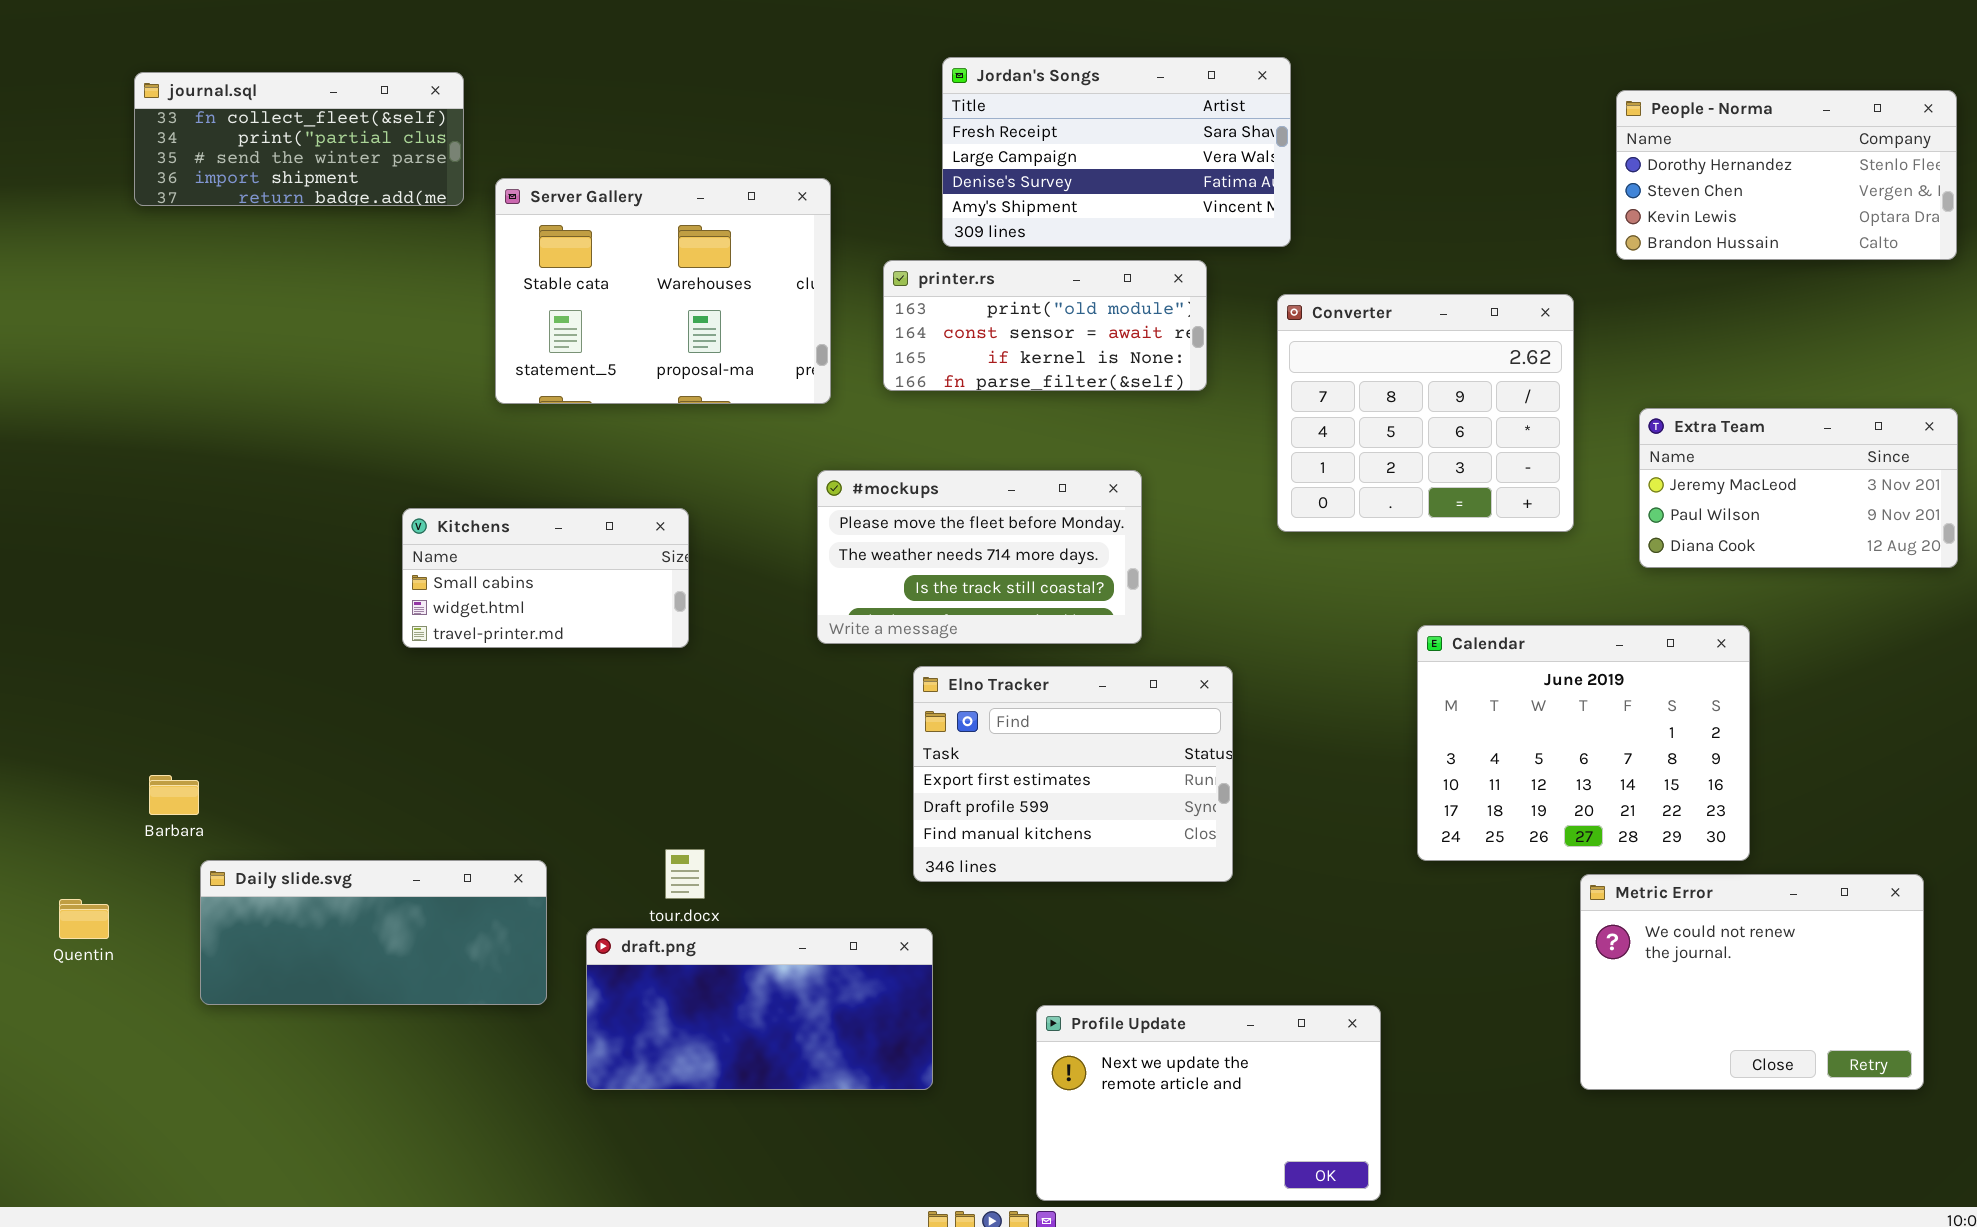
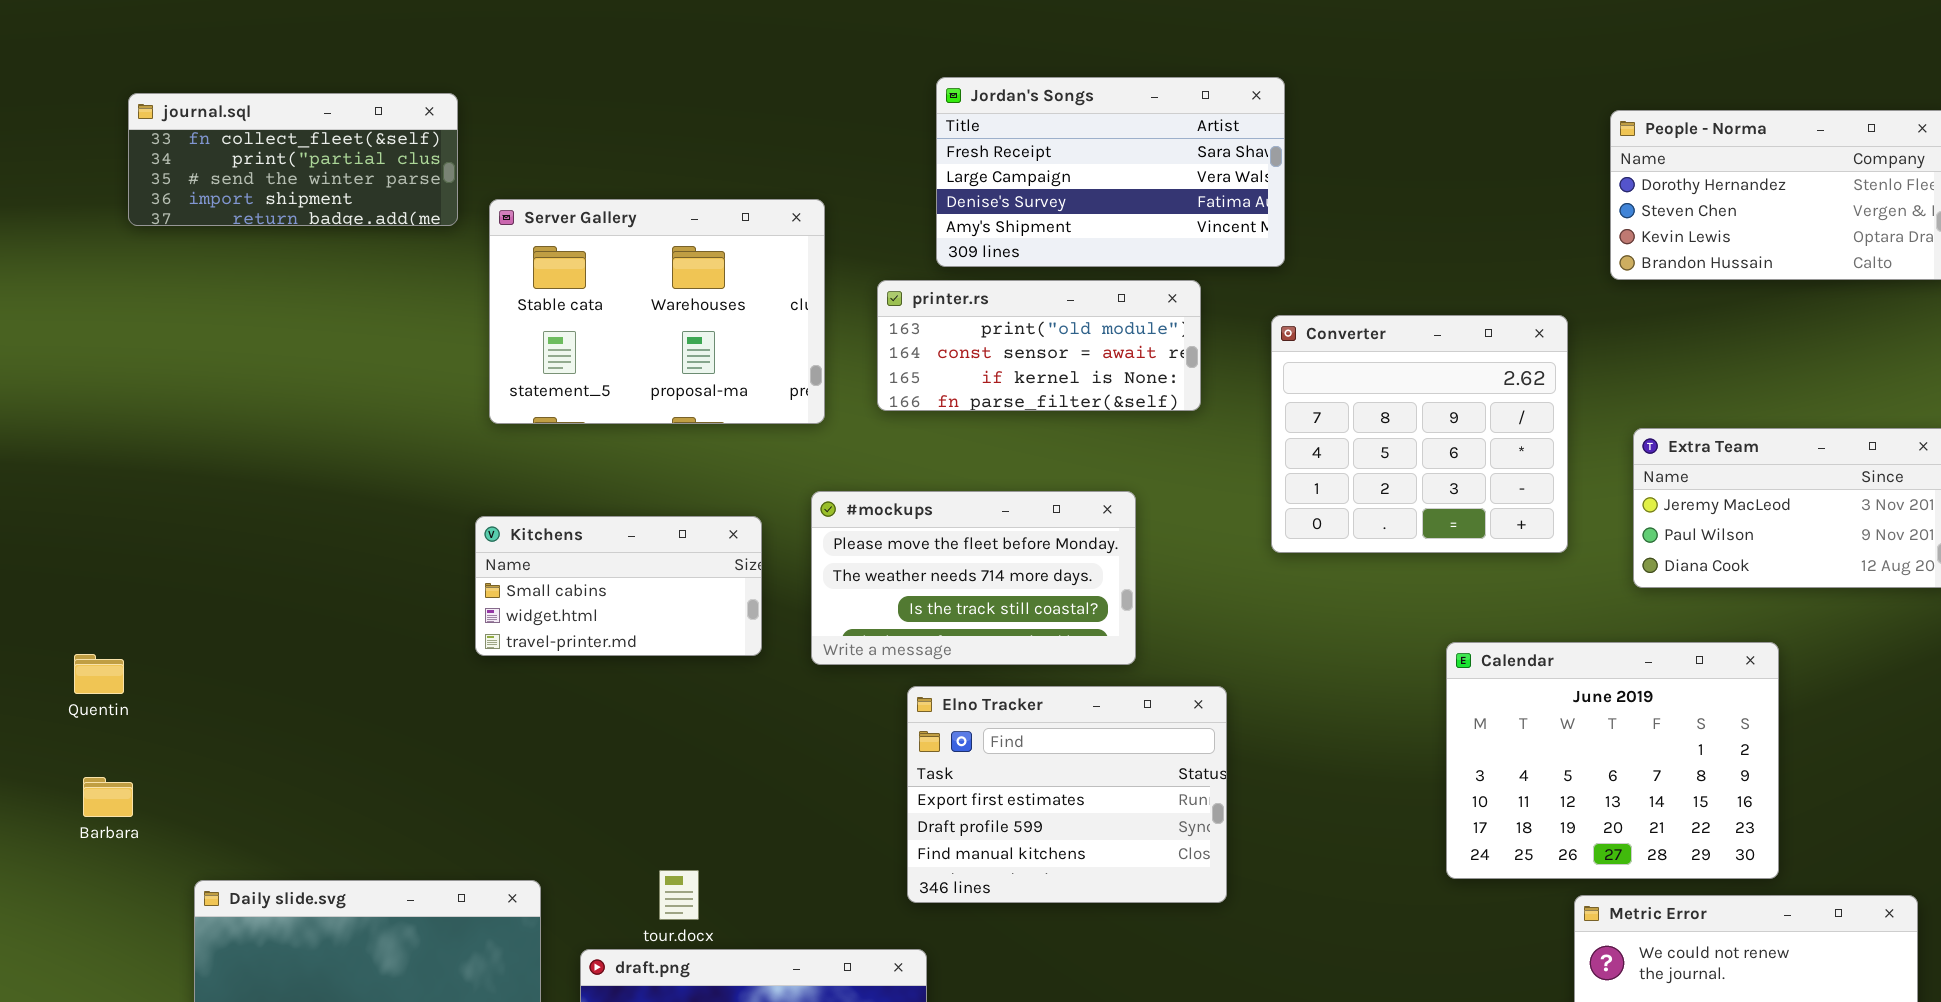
Kitchens: [402,508,689,648] -> [475,516,762,656], moved
Calendar: [1417,625,1750,861] -> [1446,642,1779,879], moved
Barbara: [149,775,199,815] -> [83,777,133,817], moved
Quentin: [59,899,109,939] -> [74,654,124,694], moved

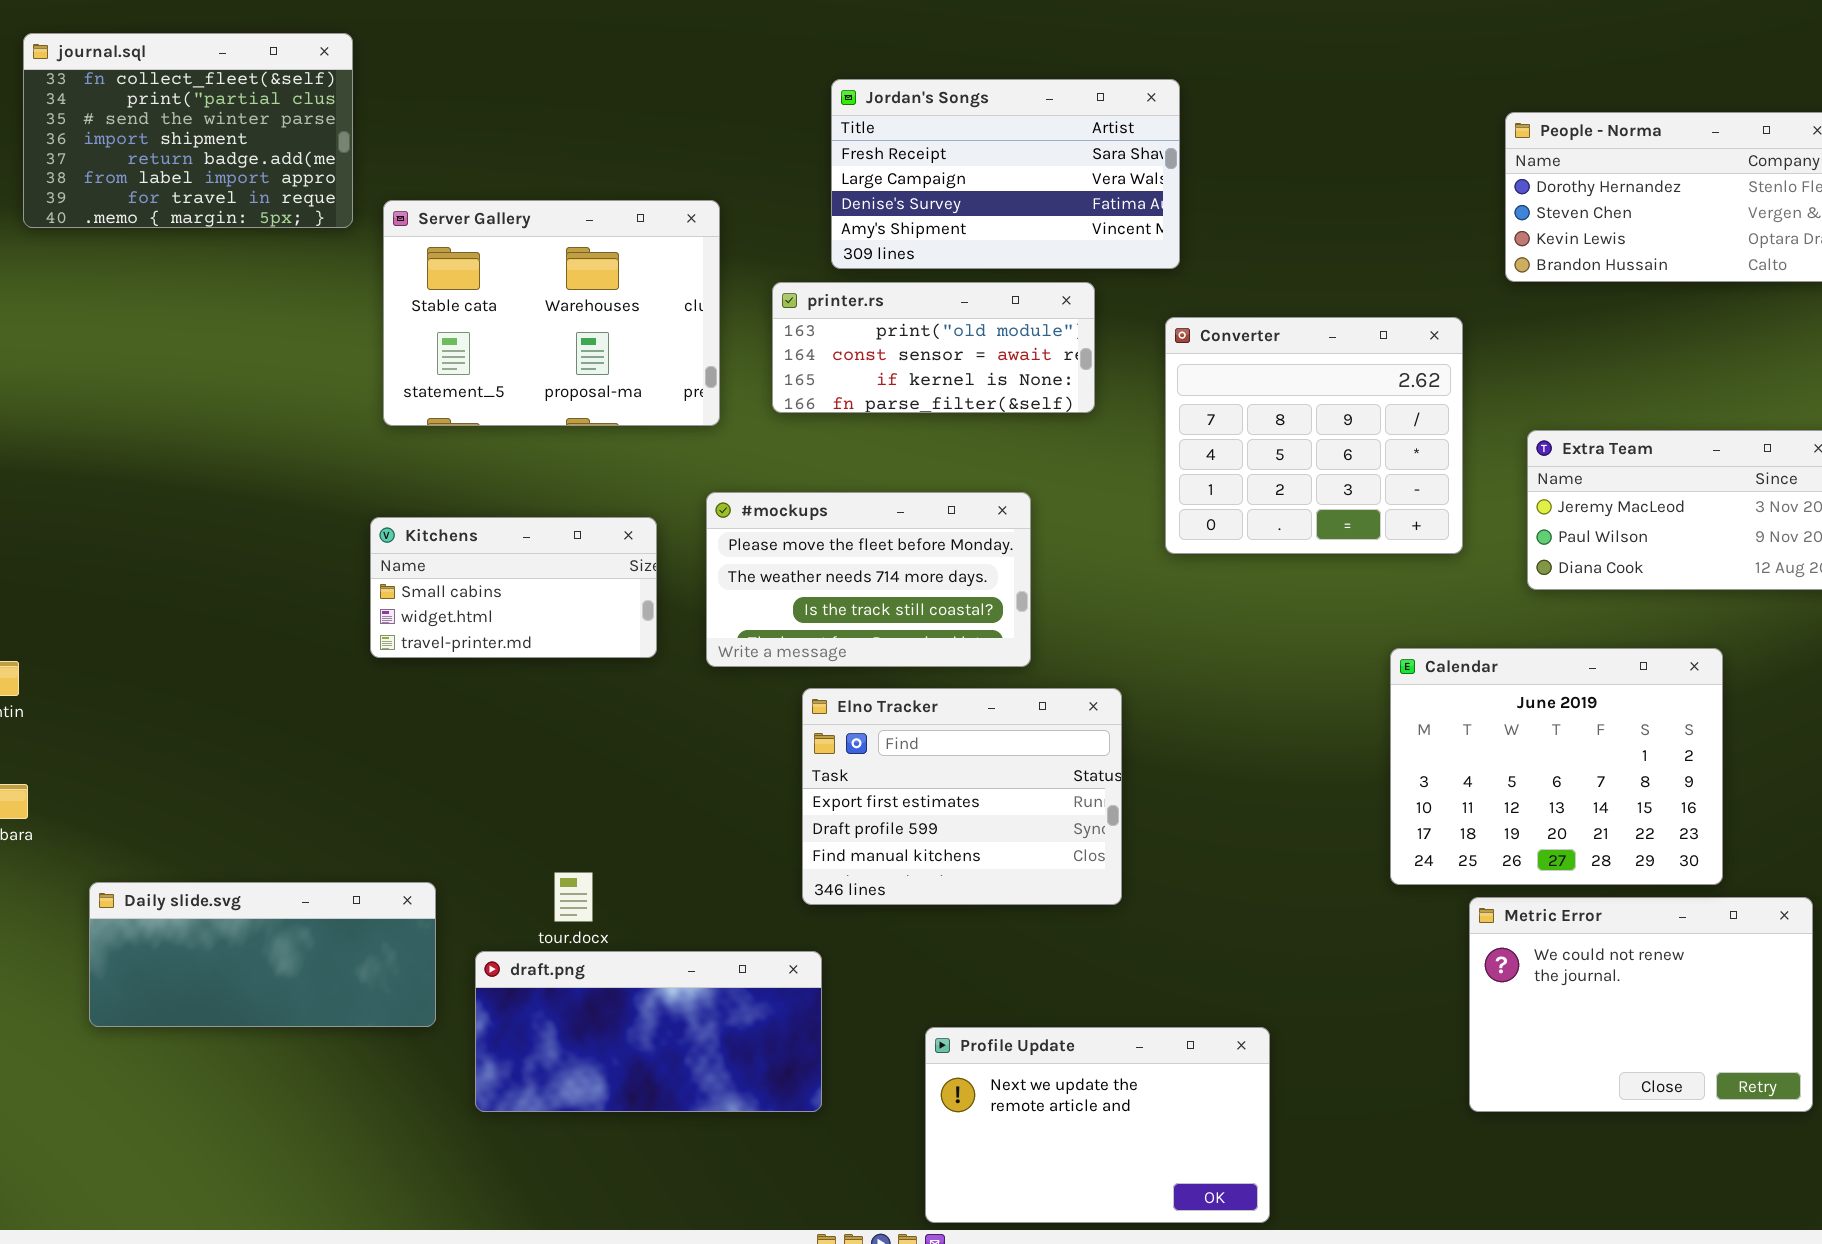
journal.sql: [128,93,458,226] -> [23,33,353,228], resized
Calendar: [1446,642,1779,879] -> [1390,648,1723,885], moved

